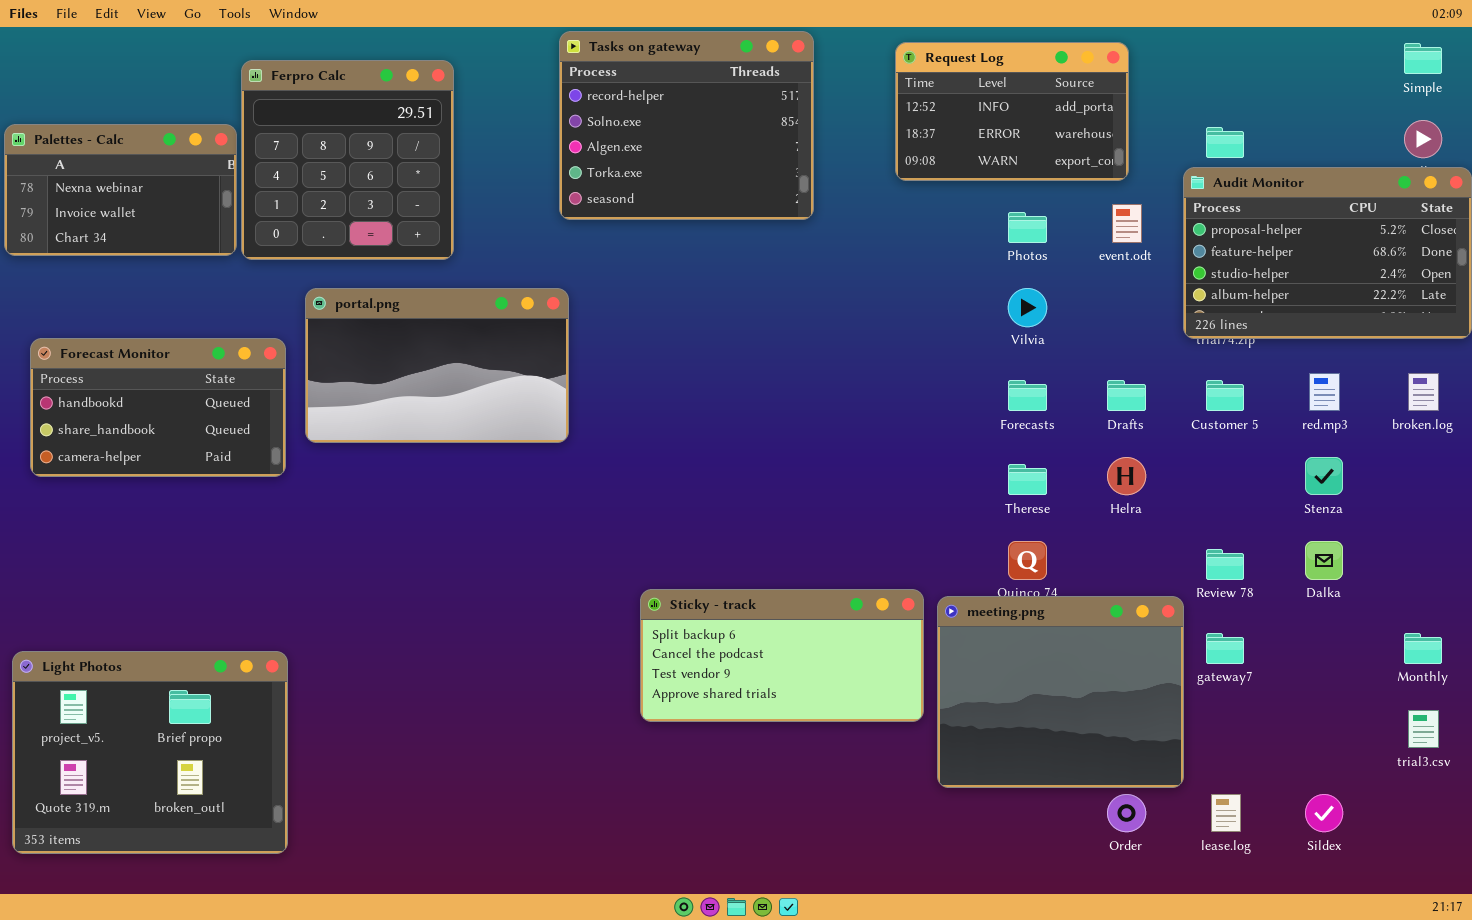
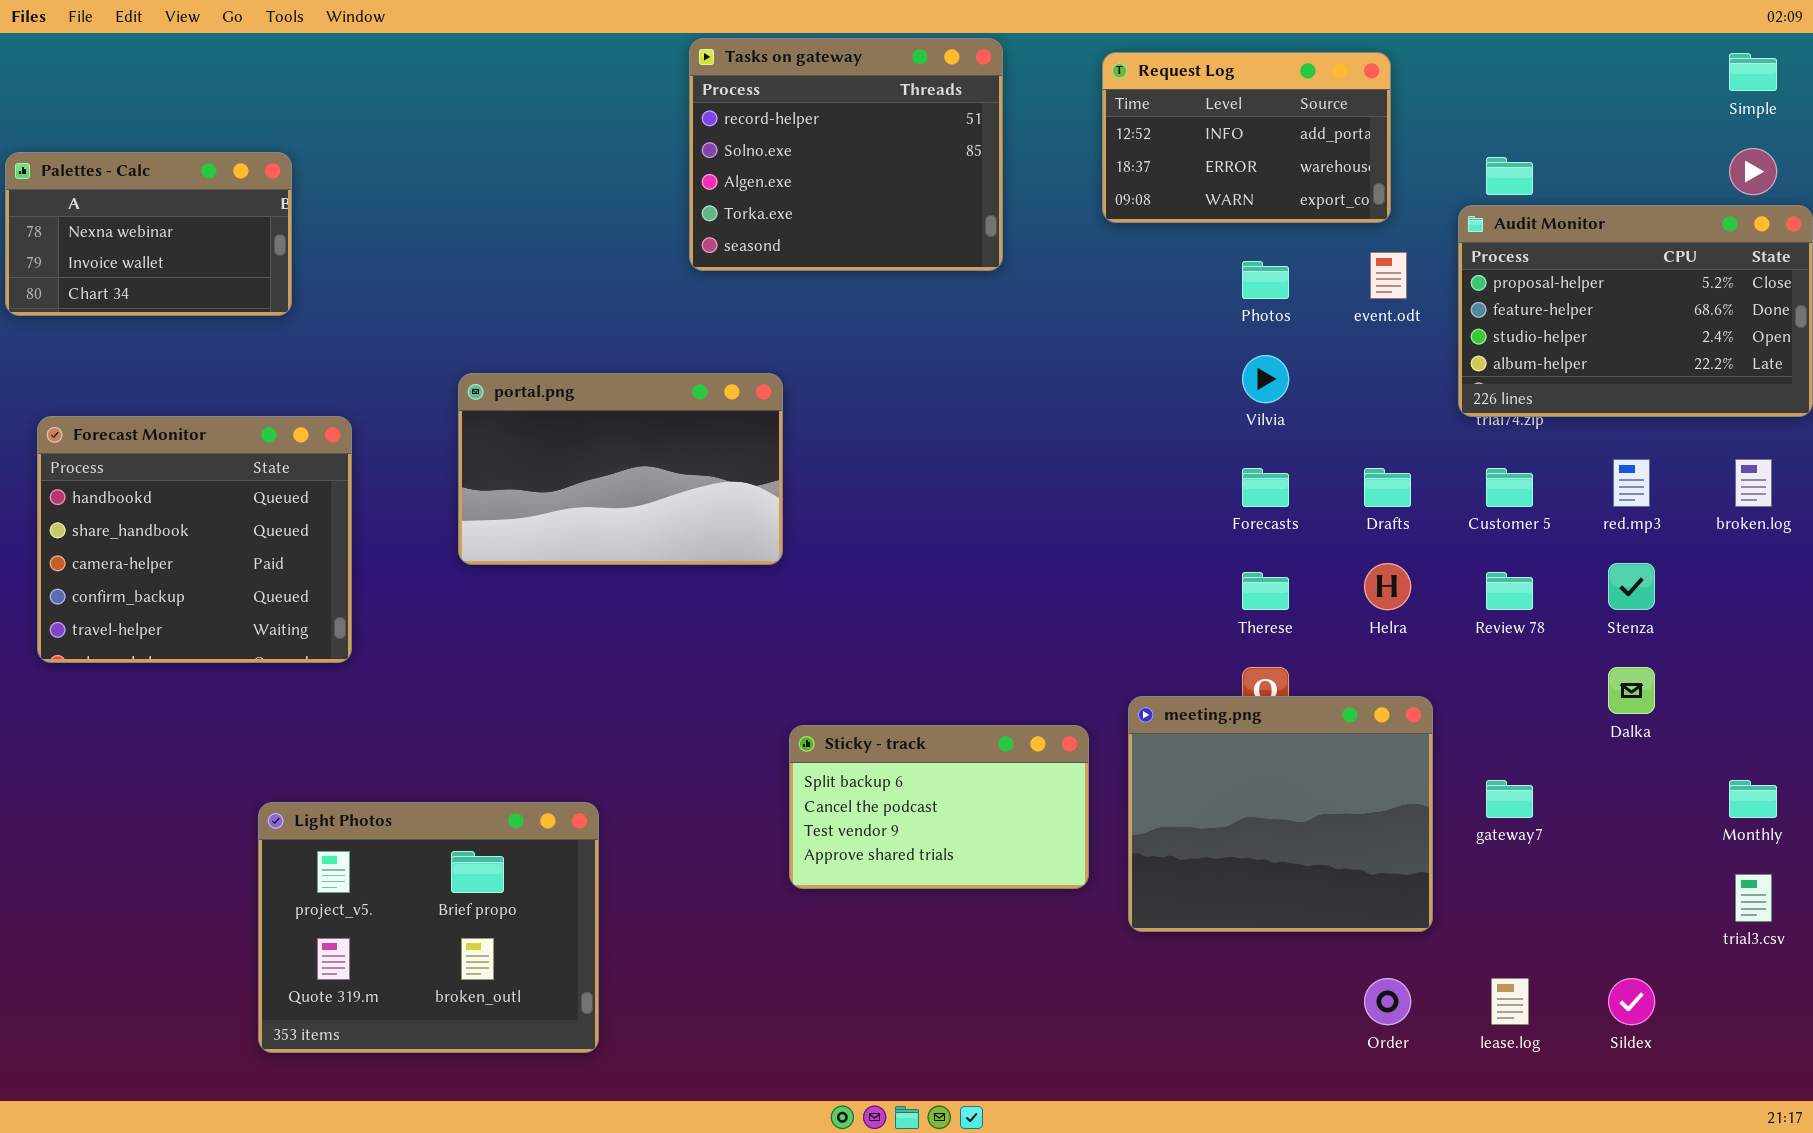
Ferpro Calc: [241,60,454,260] -> none, closed
portal.png: [305,288,569,443] -> [458,373,783,565], moved
Forecast Monitor: [30,338,286,477] -> [37,416,352,663], resized
Review 78: [1206,549,1244,580] -> [1486,572,1533,610], moved
Sticky - track: [640,589,924,722] -> [789,725,1089,889], resized
meeting.png: [937,596,1184,788] -> [1128,696,1433,932], moved
Light Photos: [12,651,288,854] -> [258,802,599,1053], moved

